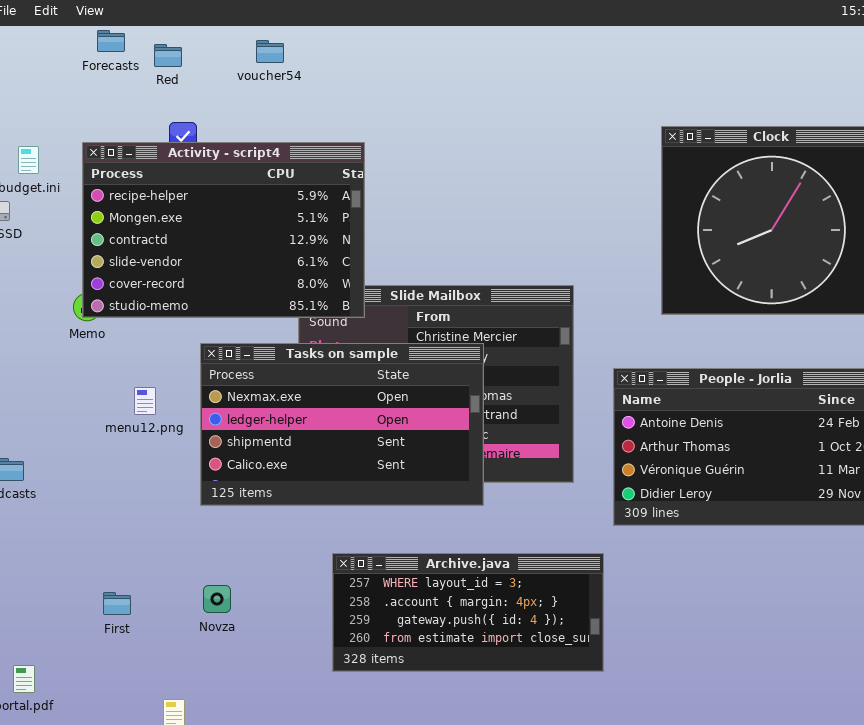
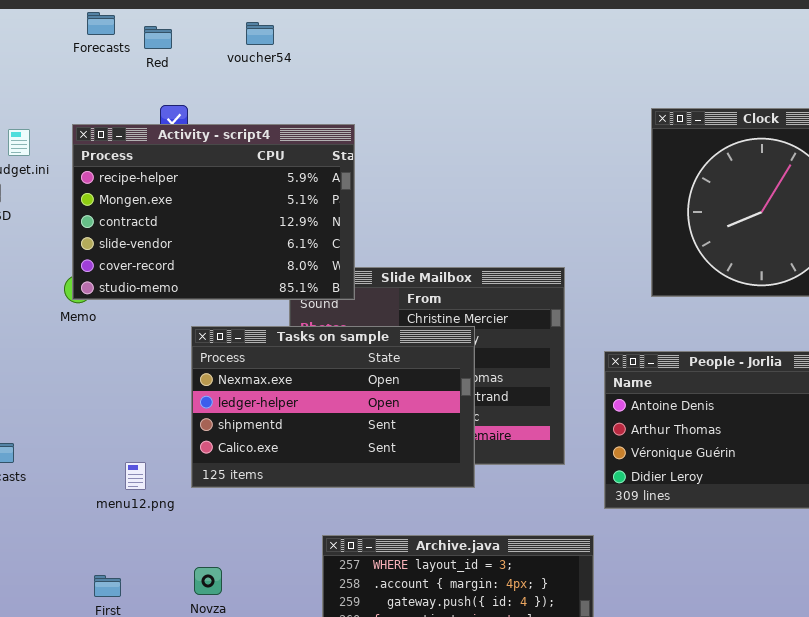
menu12.png: [134,387,156,415] -> [125,462,146,490], moved

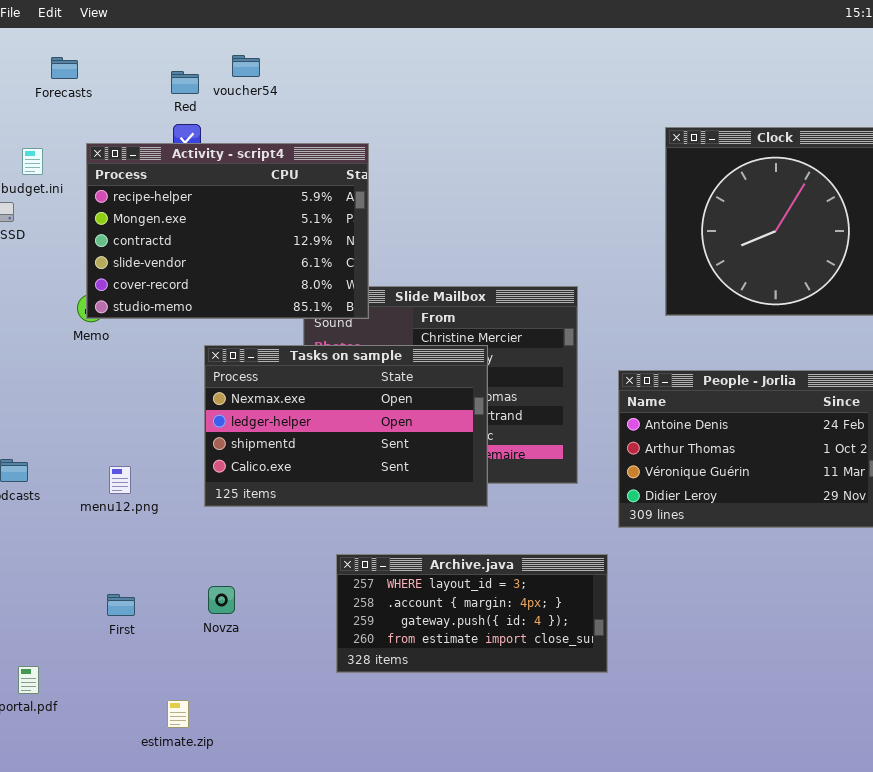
Forecasts: [87,12,115,35] -> [51,57,78,79], moved
voucher54: [246,22,274,45] -> [232,55,260,77], moved
Red: [144,26,172,49] -> [171,71,199,94], moved
menu12.png: [125,462,146,490] -> [109,466,131,494], moved

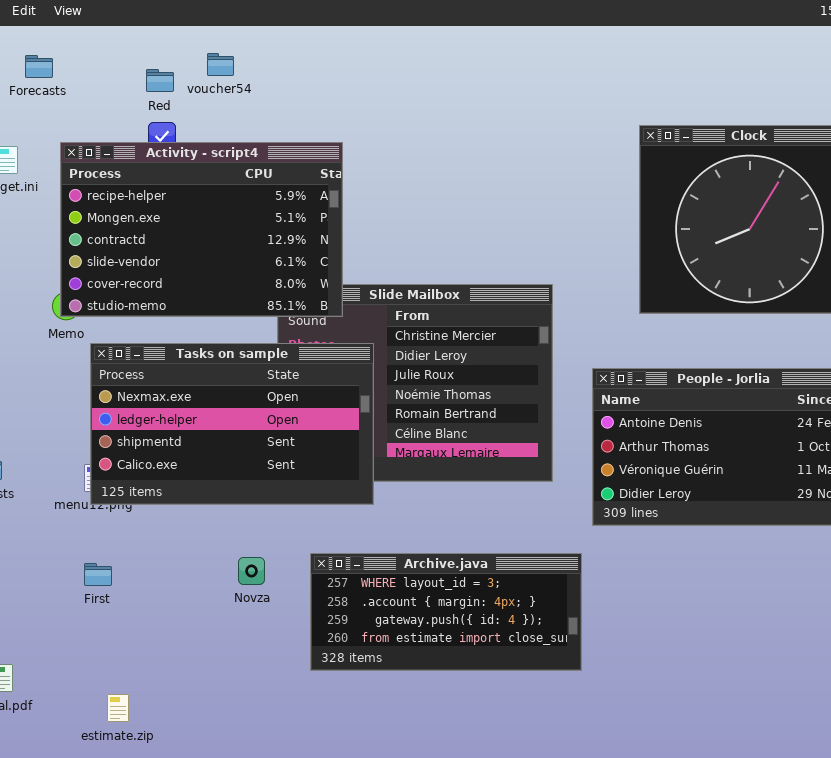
Tasks on sample: [204,345,488,507] -> [90,343,374,505], moved
Novza: [208,586,235,614] -> [238,557,265,585], moved
First: [107,594,135,616] -> [84,563,112,586], moved
estimate.zip: [167,700,189,728] -> [107,694,129,722], moved

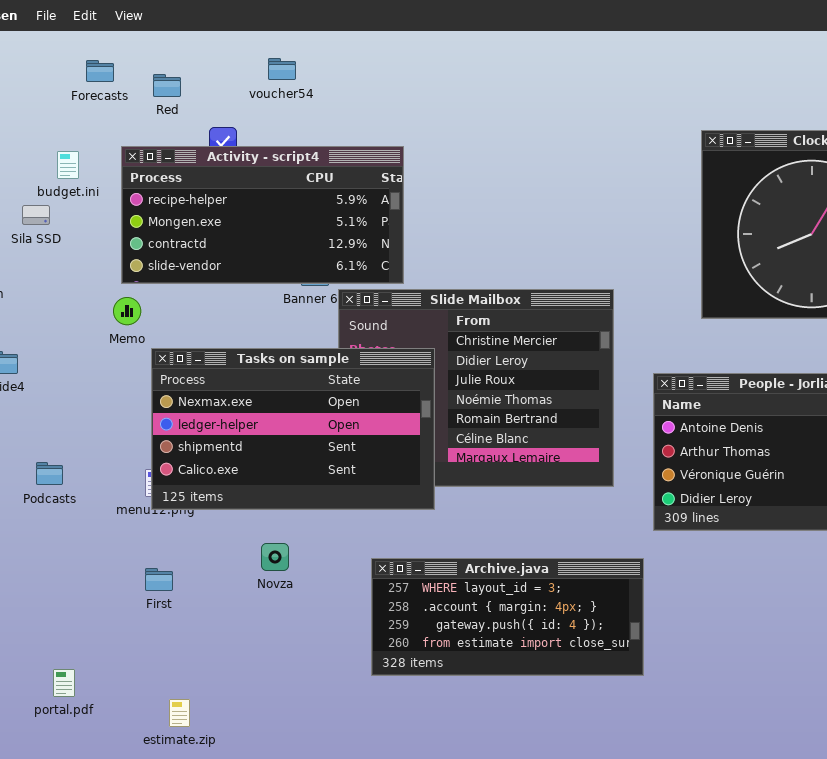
Red: [146,69,174,92] -> [153,74,181,97], moved
Activity - script4: [60,142,343,317] -> [121,146,404,284], resized
Novza: [238,557,265,585] -> [261,543,289,571], moved

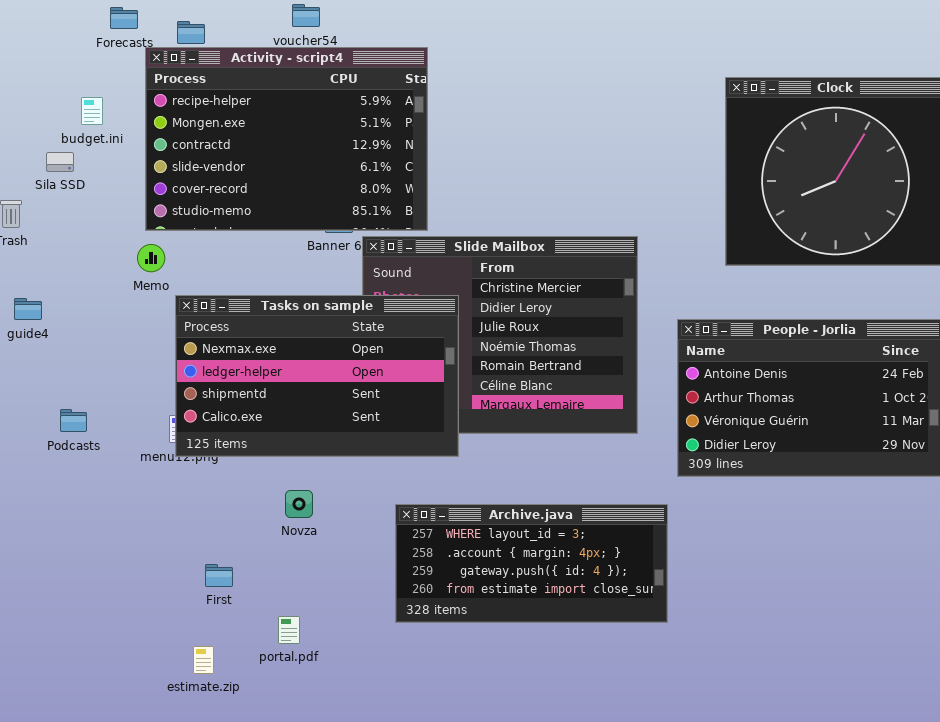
Activity - script4: [121,146,404,284] -> [145,47,428,231], resized
First: [145,568,173,591] -> [205,564,233,587], moved
portal.pdf: [53,669,75,697] -> [278,616,300,644], moved

